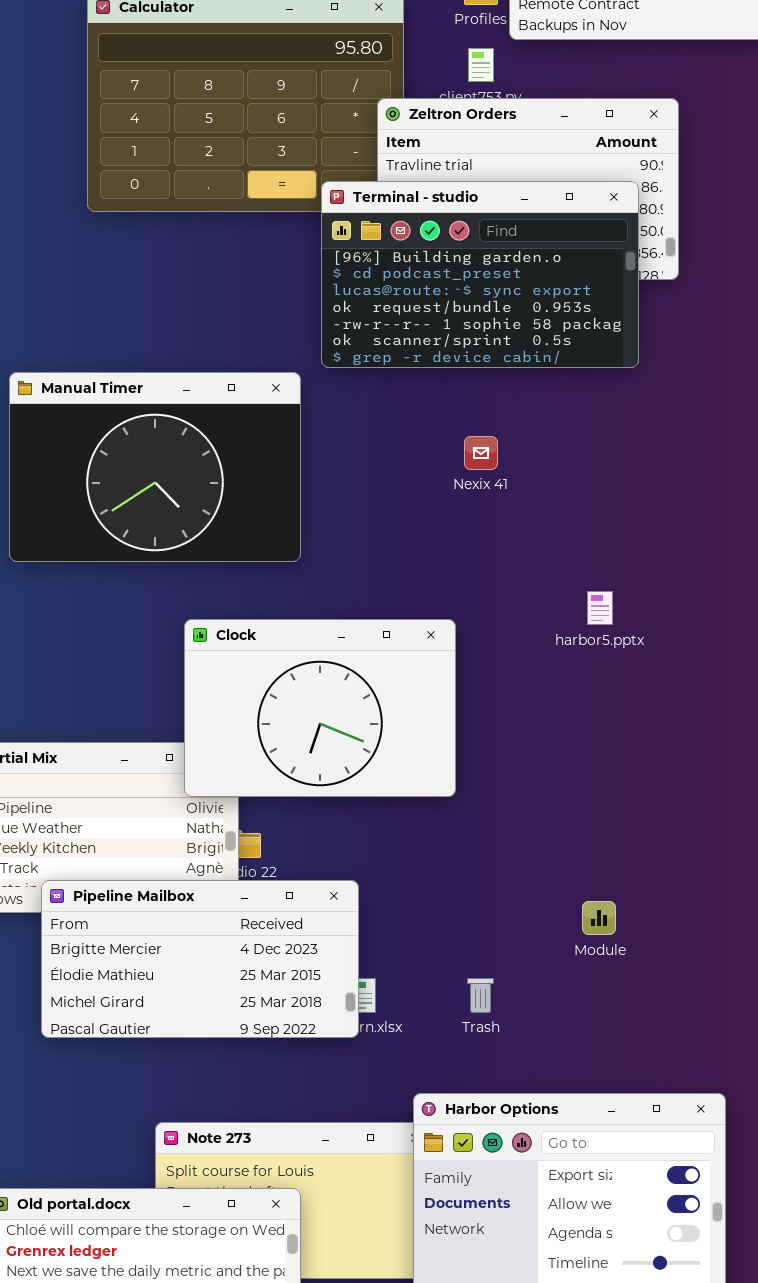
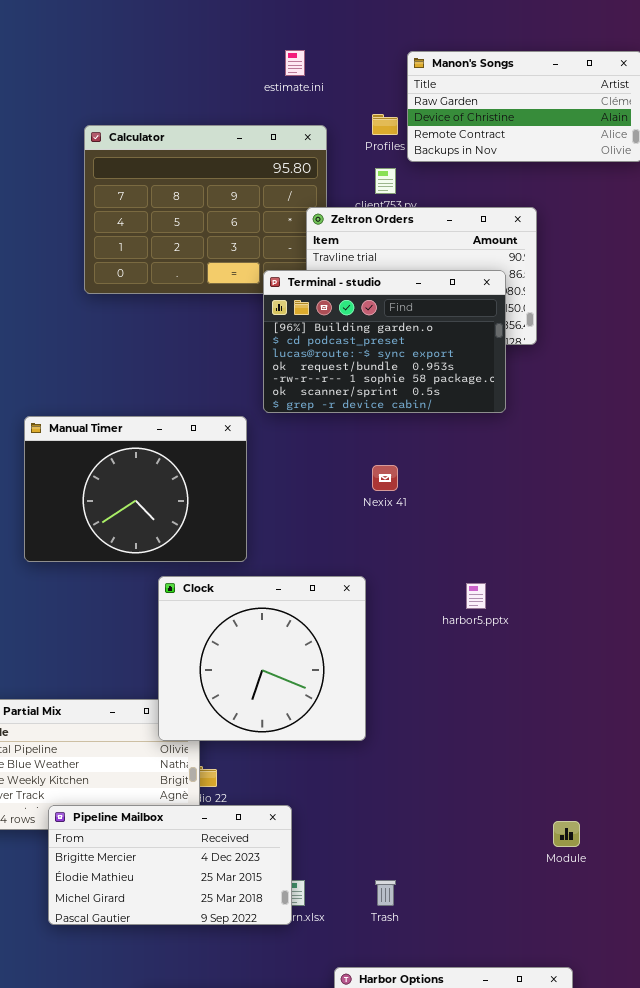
Clock: [184,619,456,797] -> [158,576,366,741], resized
Module: [582,901,616,935] -> [553,821,580,847], moved

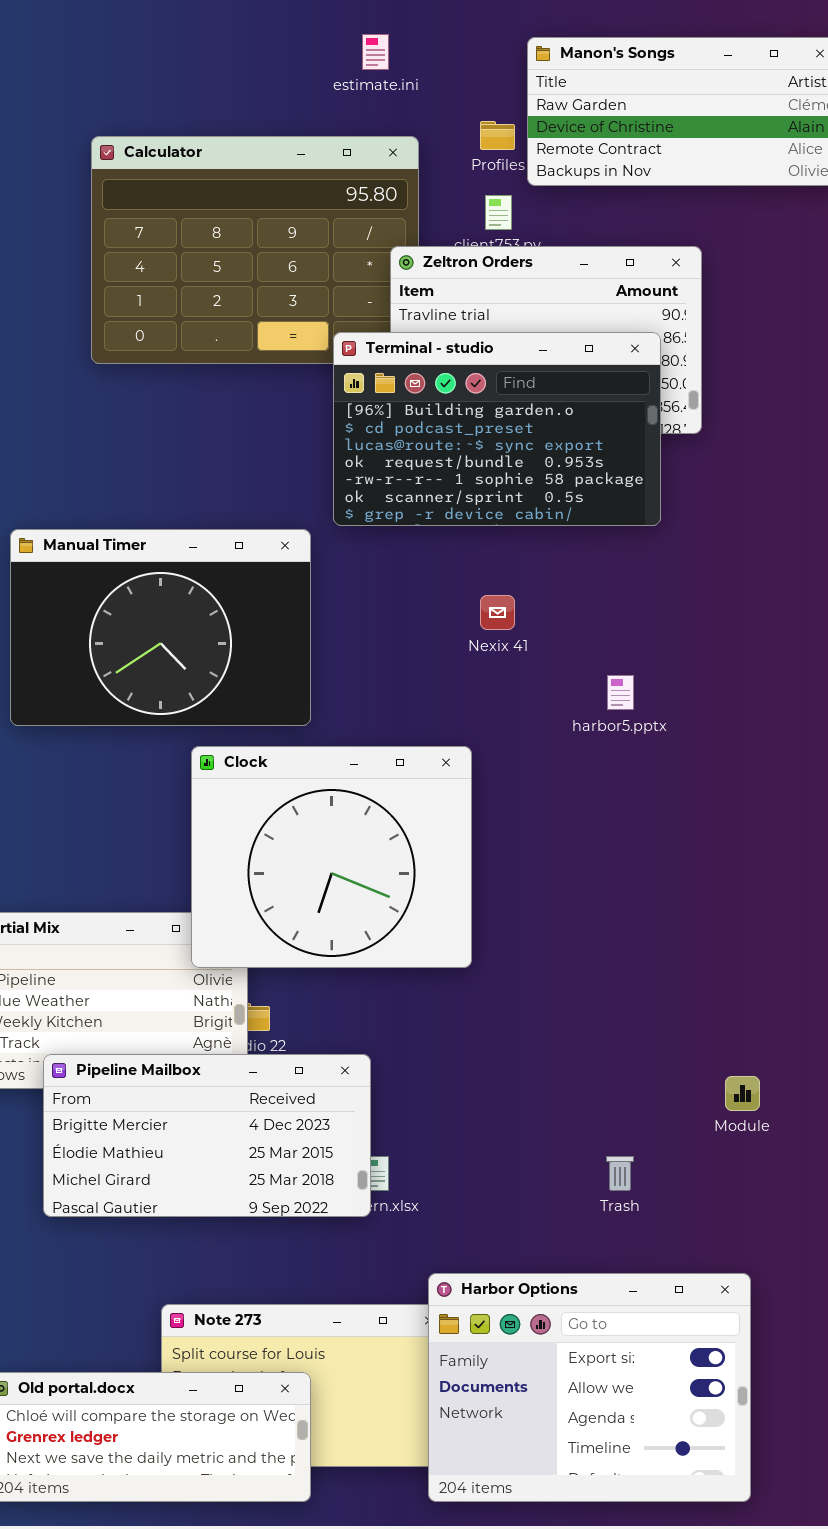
harbor5.pptx: [466,583,486,609] -> [607,675,634,710], moved
Trash: [375,880,396,906] -> [606,1156,634,1191], moved

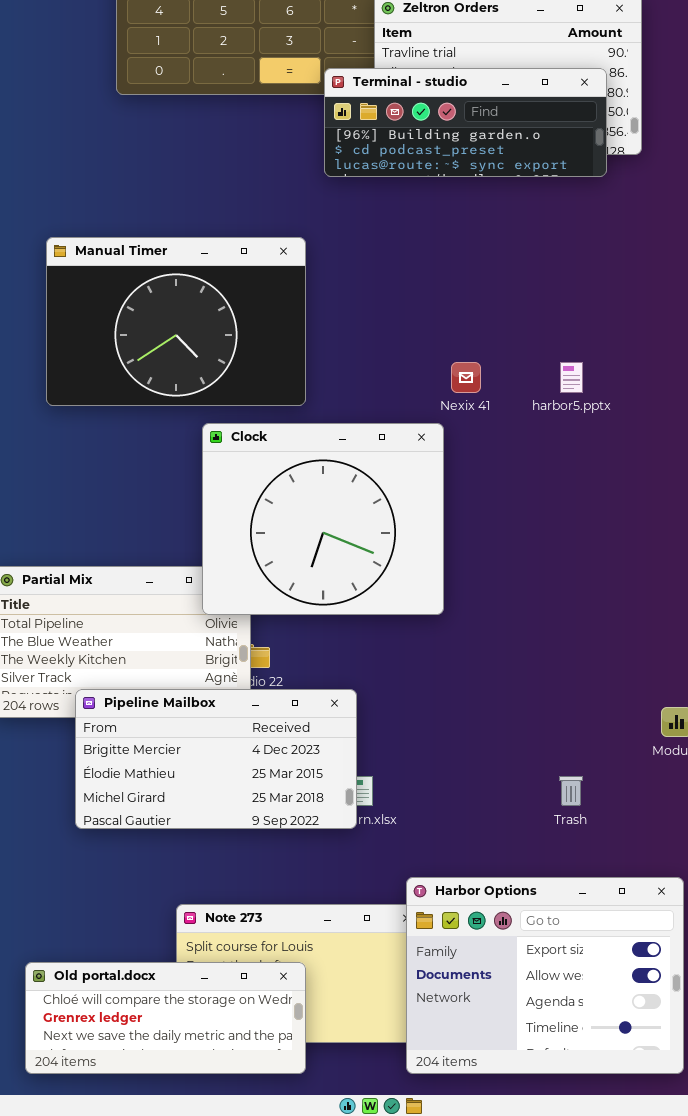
Terminal - studio: [333,332,661,526] -> [324,68,607,177], resized
Nexix 41: [480,595,515,630] -> [451,362,481,393], moved

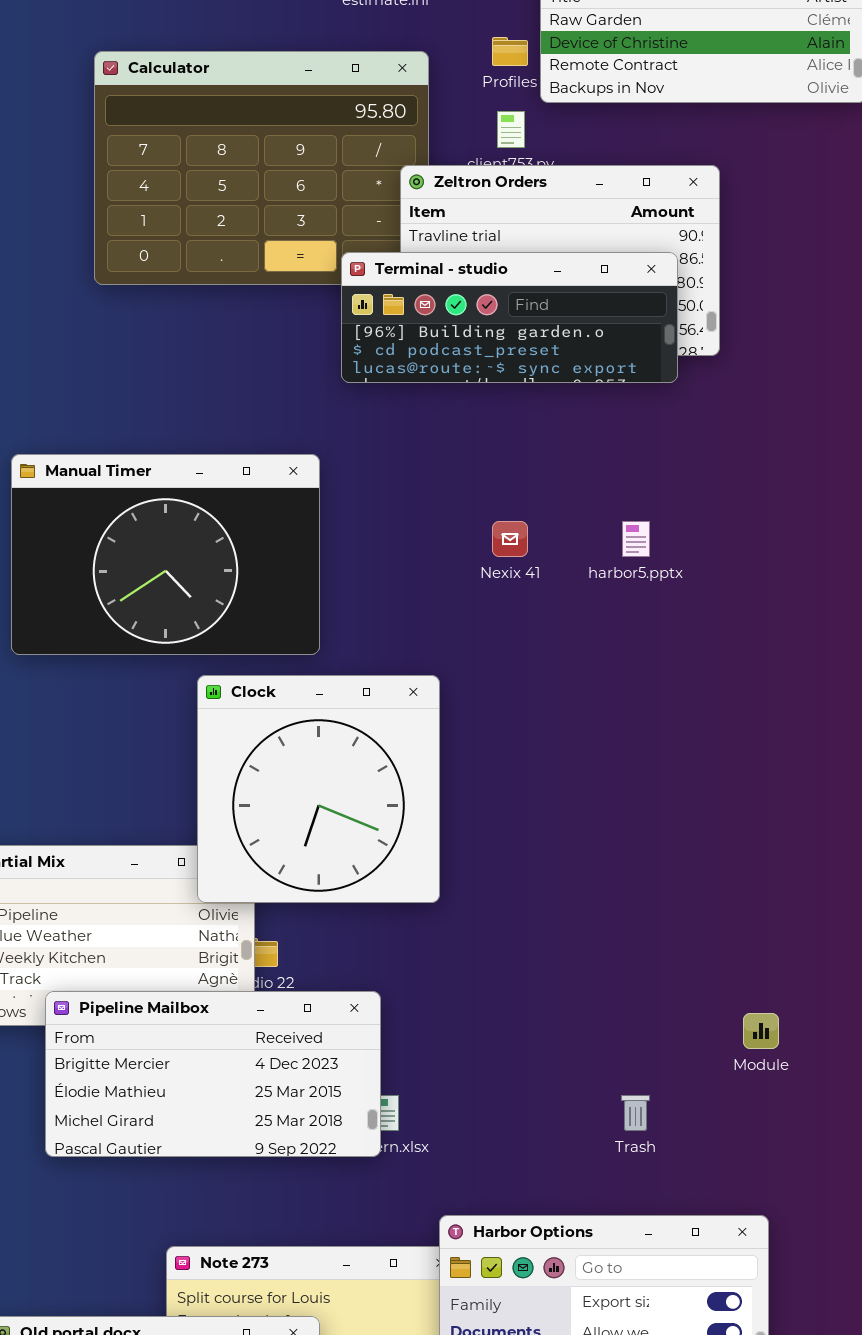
Nexix 41: [451,362,481,393] -> [492,521,528,557], moved
harbor5.pptx: [560,362,583,393] -> [622,521,650,557], moved
Clock: [202,423,444,615] -> [197,675,440,903], resized

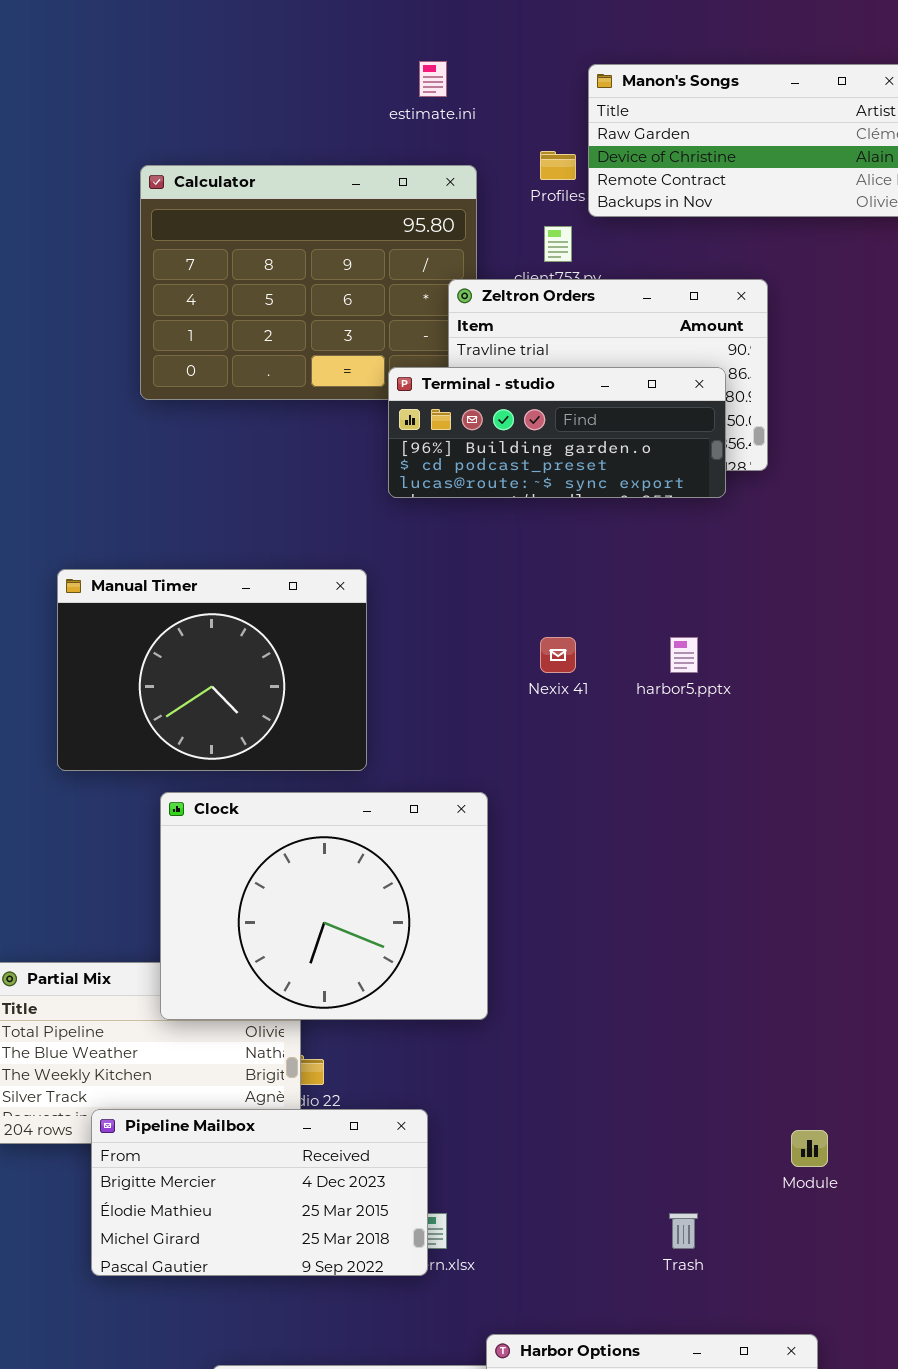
Clock: [197,675,440,903] -> [160,792,488,1020], resized

